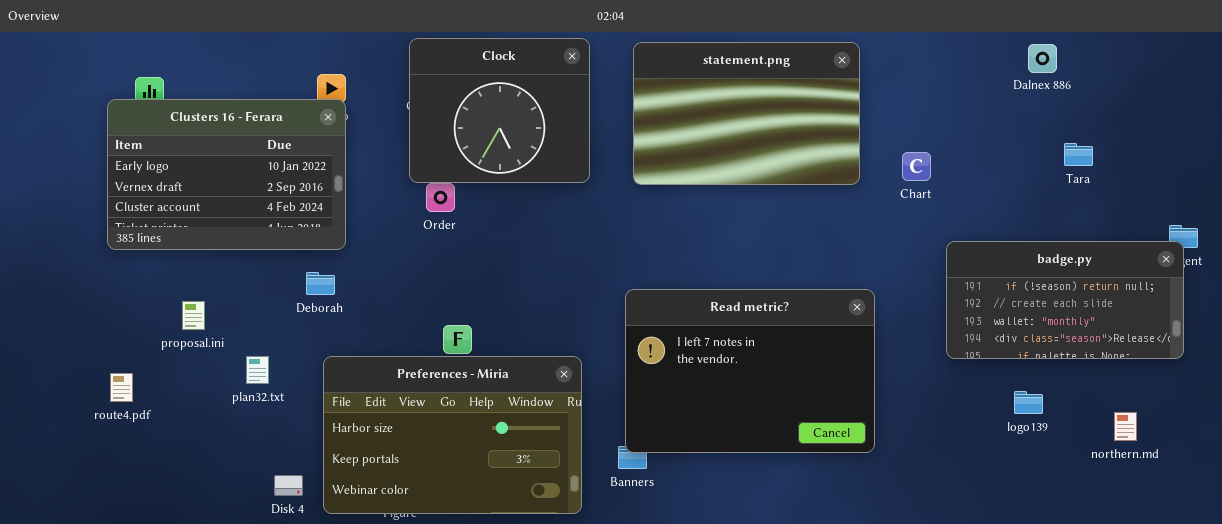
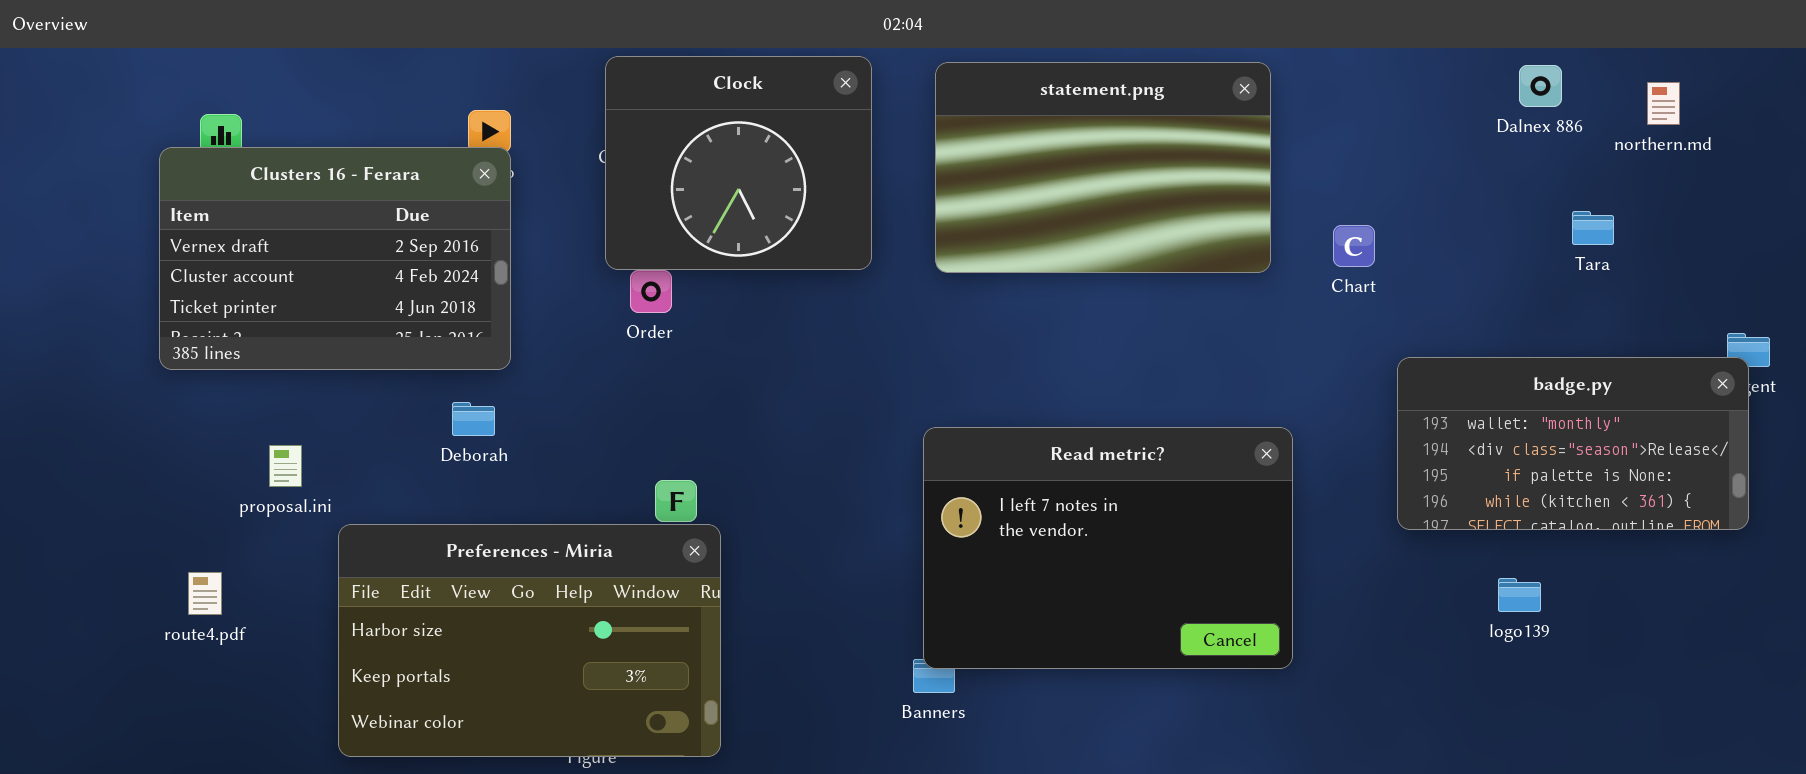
Clusters 16 - Ferara: [107,99,346,250] -> [159,147,511,370], scrolled down 1 row
badge.py: [946,241,1184,359] -> [1397,357,1749,530], scrolled down 2 rows
Preferences - Miria: [323,356,582,514] -> [338,524,721,757], moved
route4.pdf: [110,373,133,402] -> [188,572,222,615], moved
northern.md: [1114,412,1137,441] -> [1647,82,1680,125], moved

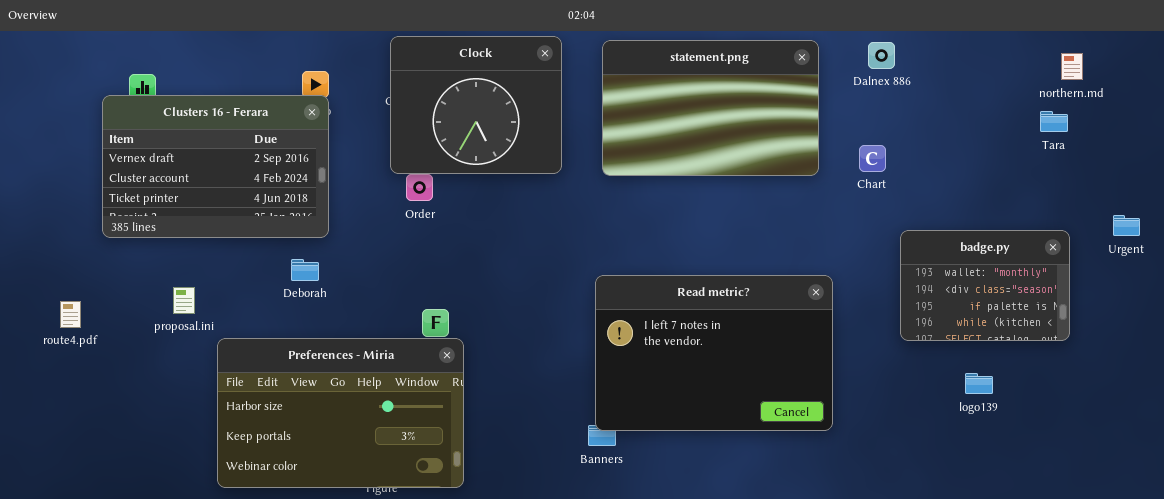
Dalnex 886: [1519,65,1562,107] -> [868,42,895,69], moved
Tara: [1572,211,1614,245] -> [1040,111,1068,132], moved
badge.py: [1397,357,1749,530] -> [900,230,1070,341], resized
route4.pdf: [188,572,222,615] -> [60,301,81,328], moved

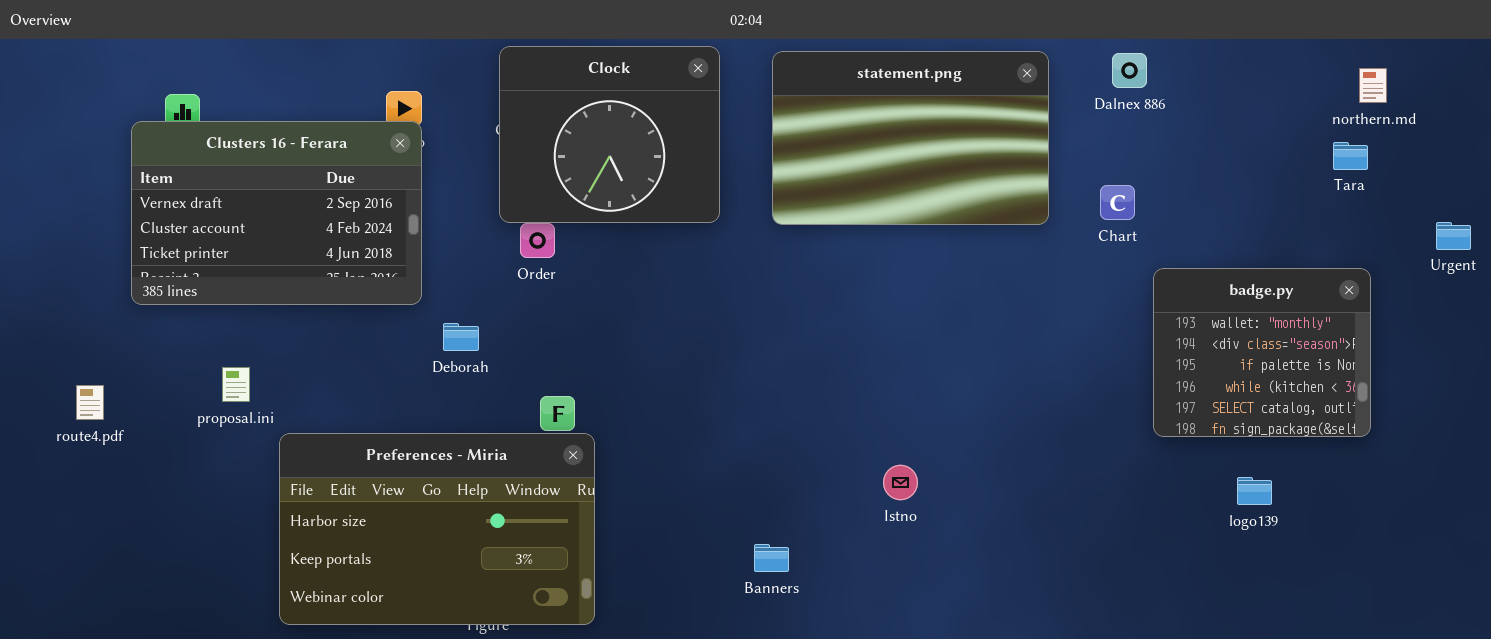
Urgent: [1113,215,1140,236] -> [1436,222,1471,250], moved
badge.py: [900,230,1070,341] -> [1153,268,1371,437], resized
Deborah: [291,259,319,281] -> [443,323,479,351], moved
Read metric?: [595,275,833,431] -> none, closed

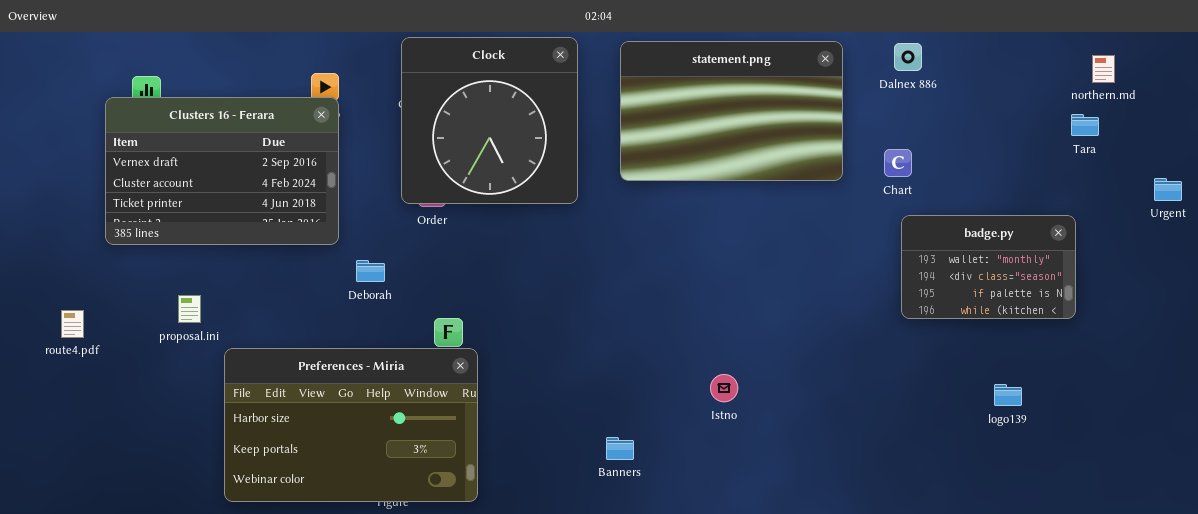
Clock: [499,46,720,223] -> [401,37,578,204], resized
badge.py: [1153,268,1371,437] -> [901,215,1076,319], moved, resized

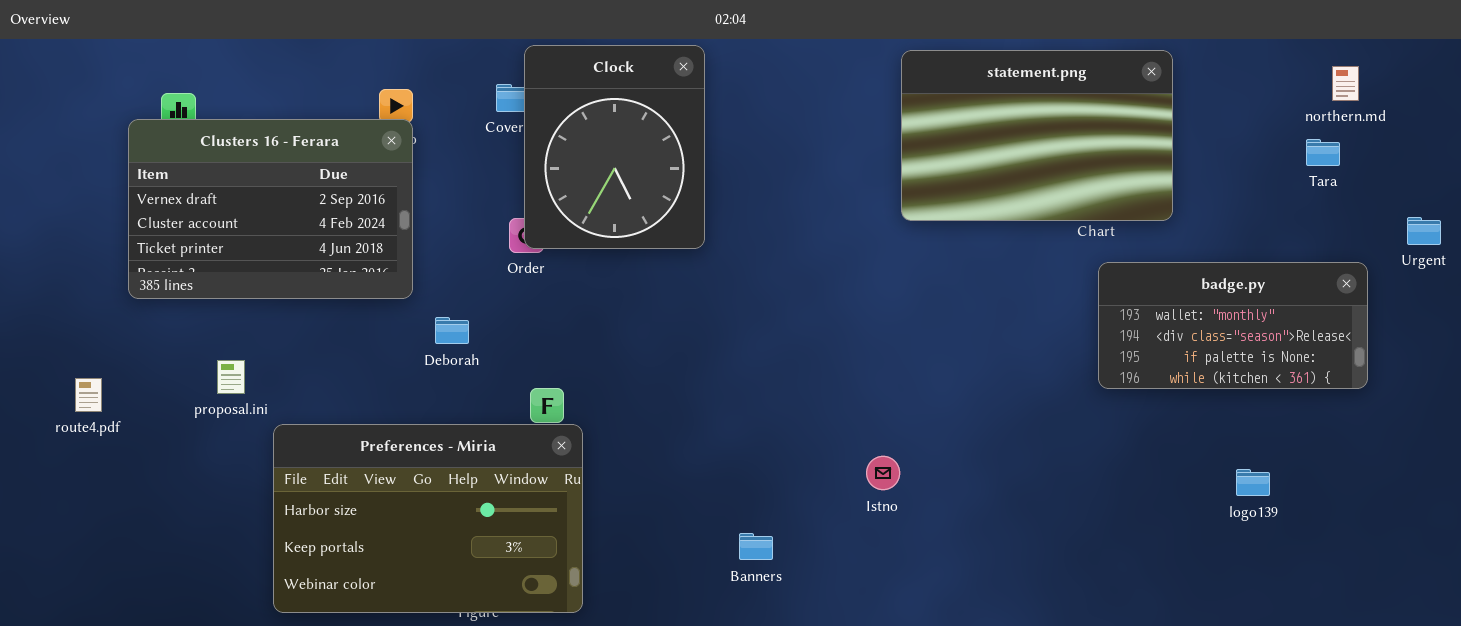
Clock: [401,37,578,204] -> [524,45,705,249], resized
statement.png: [620,41,843,181] -> [901,50,1173,221], moved
badge.py: [901,215,1076,319] -> [1098,262,1368,389], resized
logo139: [994,384,1022,406] -> [1236,469,1270,496], moved

